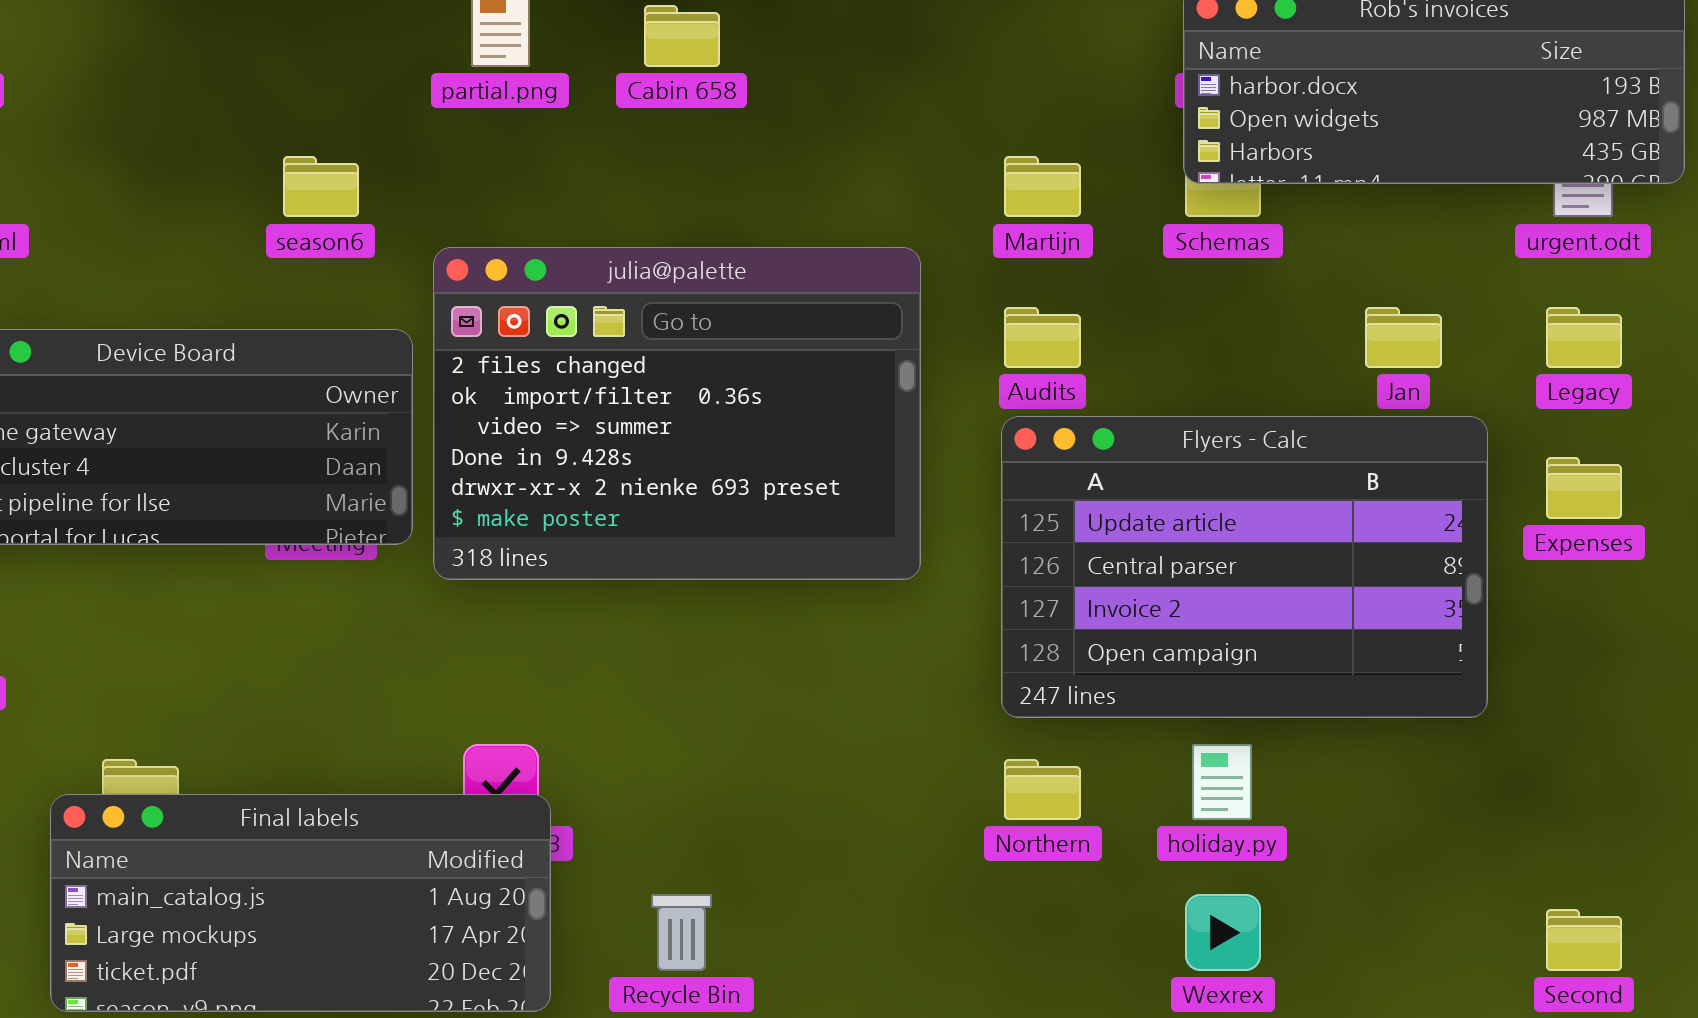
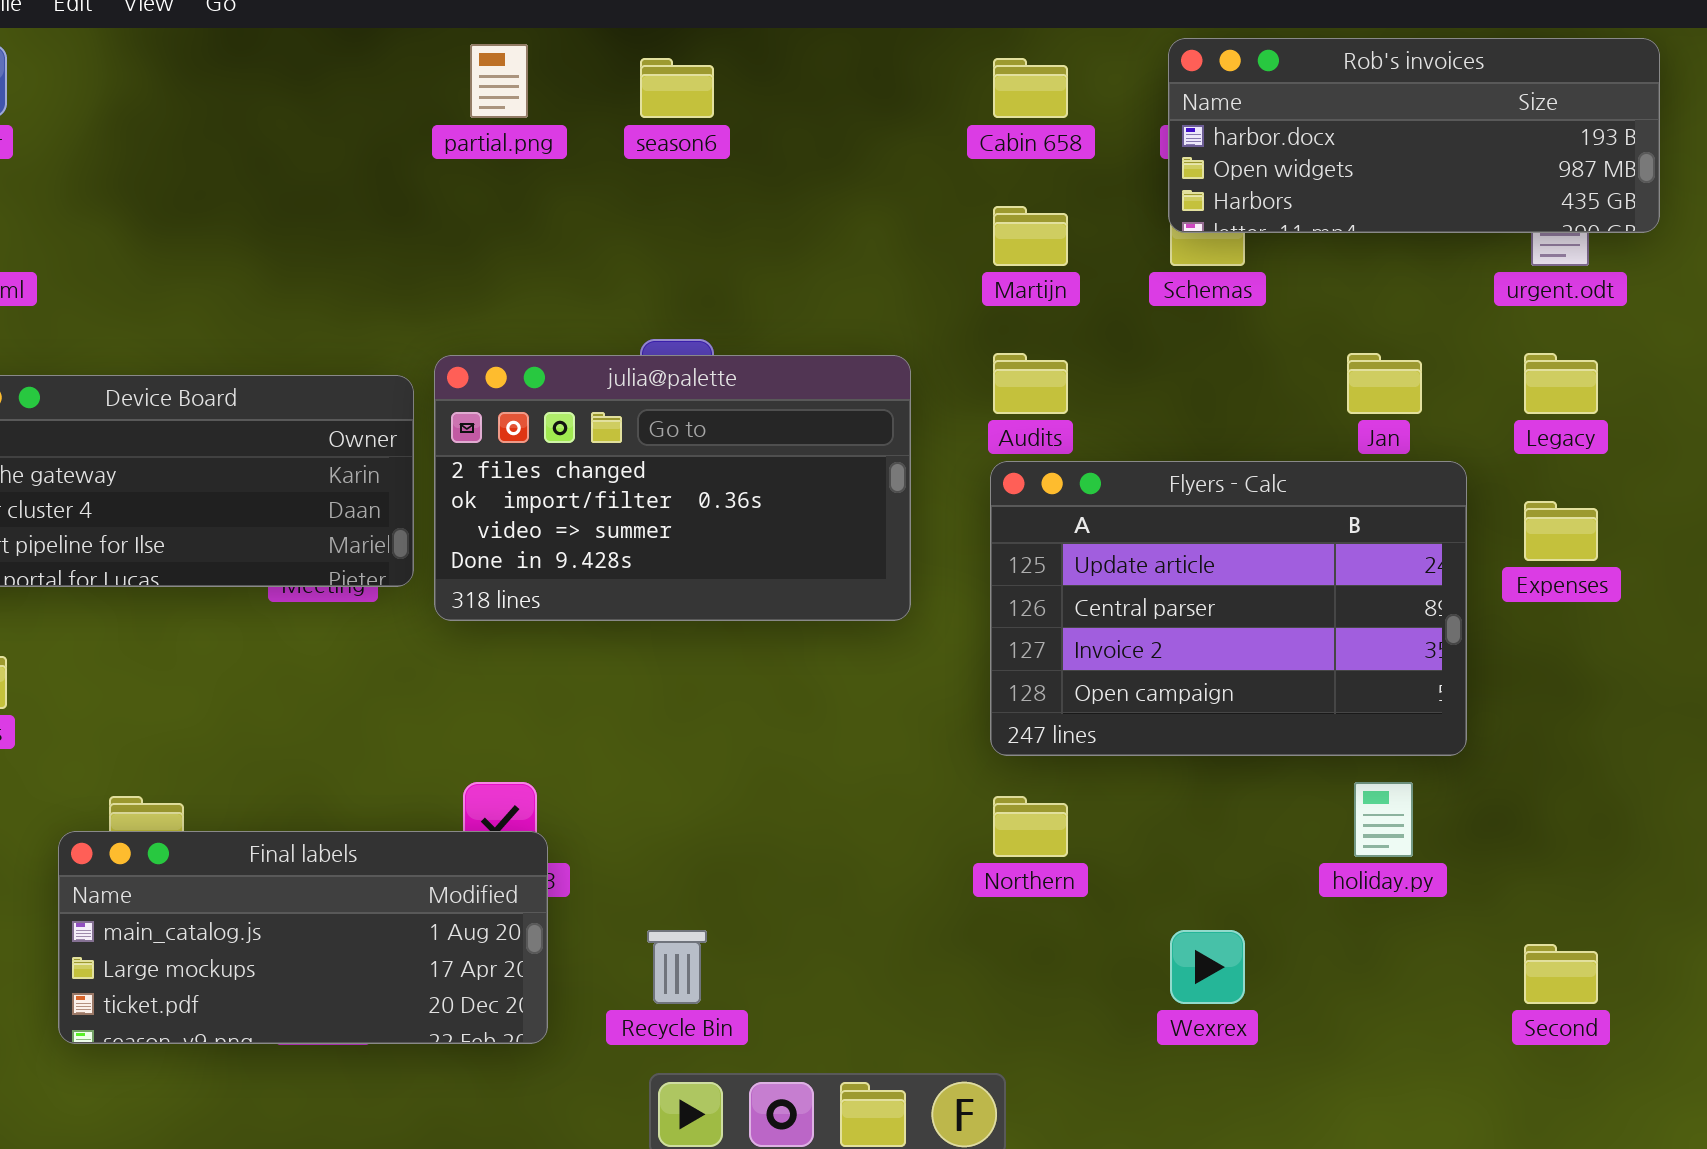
Cabin 658: [644,5,720,67] -> [993,58,1068,118], moved
season6: [283,156,359,217] -> [640,58,714,118], moved
julia@palette: [433,247,921,580] -> [434,355,911,621], resized
holiday.py: [1192,744,1252,820] -> [1354,782,1413,857], moved

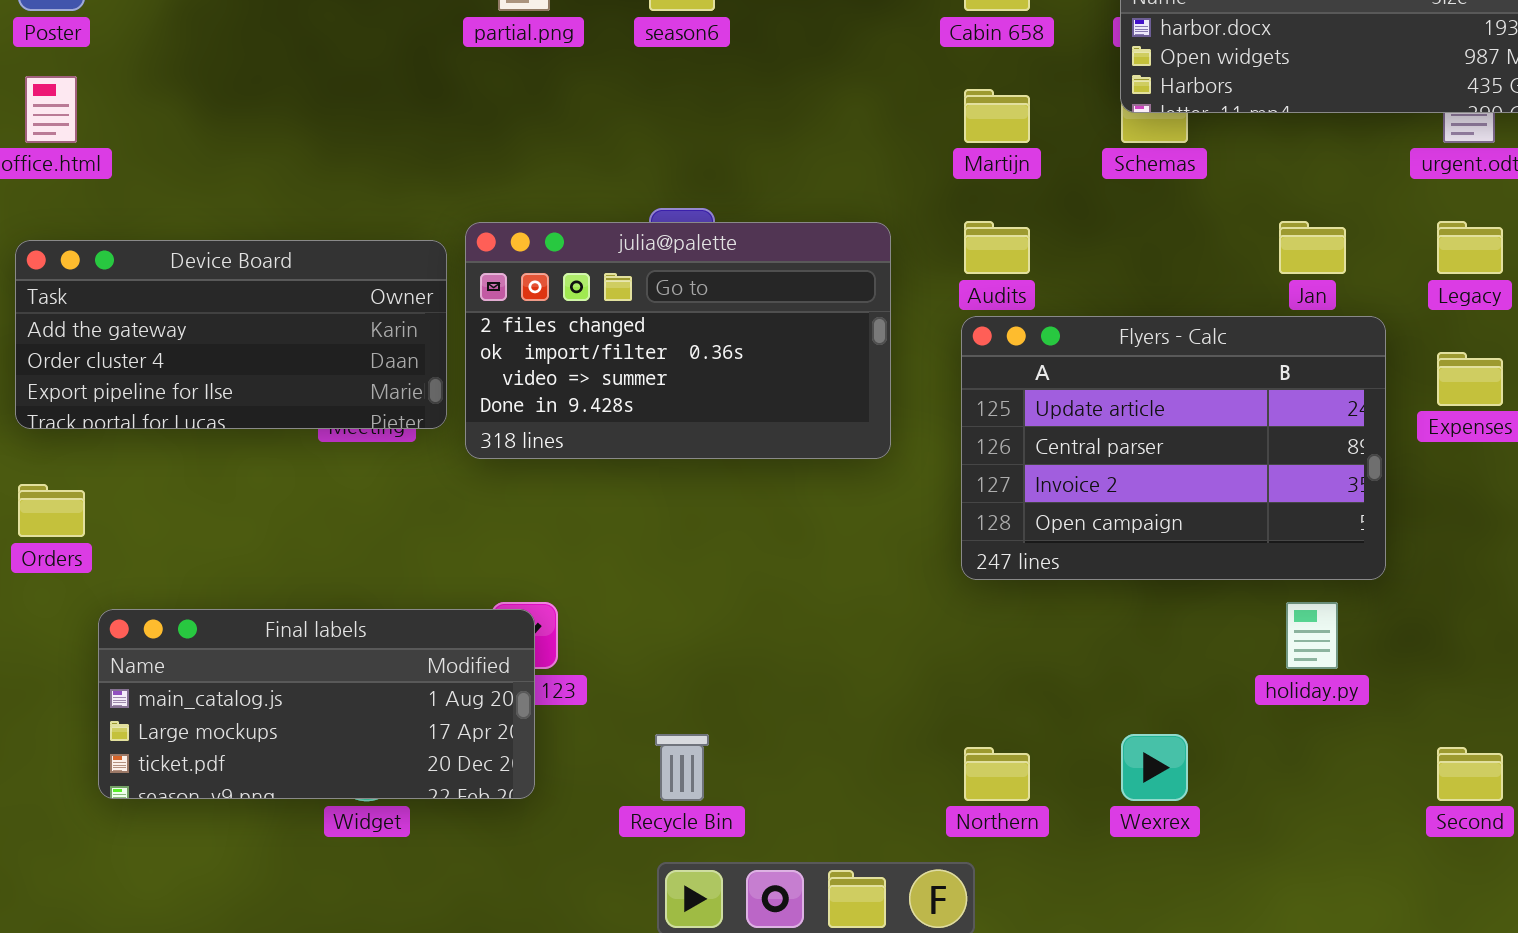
Northern: [993,796,1068,857] -> [964,747,1030,801], moved
Final labels: [58,831,548,1044] -> [98,609,535,799], moved

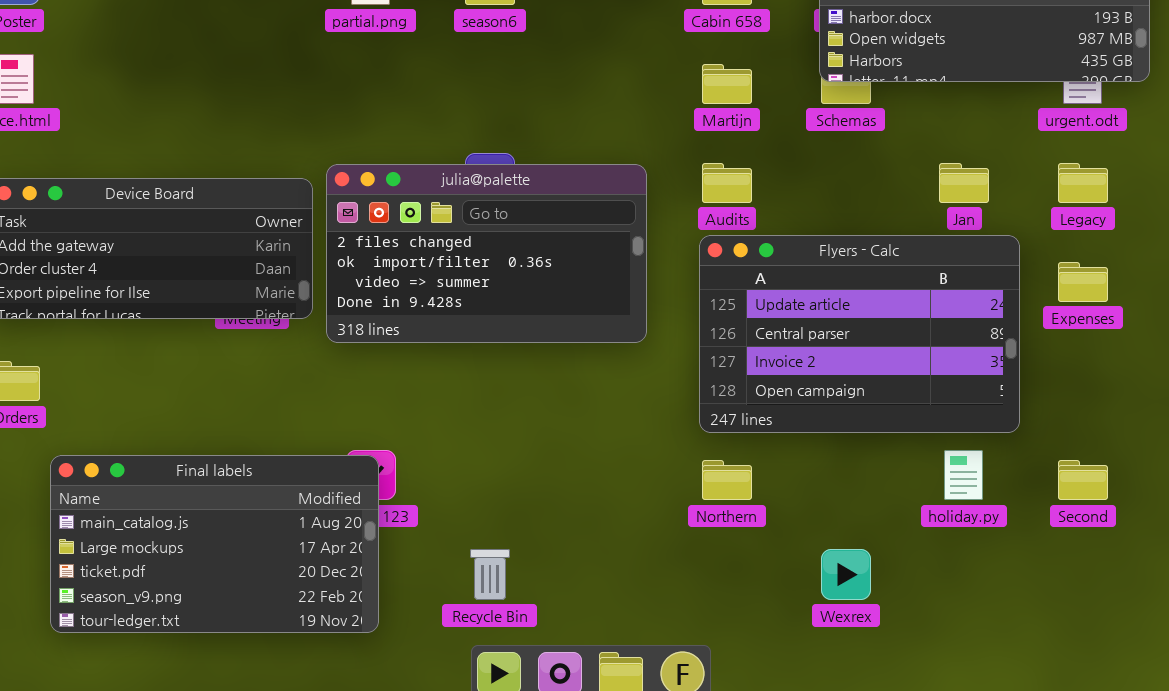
Final labels: [98,609,535,799] -> [50,455,379,633], resized
Northern: [964,747,1030,801] -> [702,460,752,500], moved
Second: [1437,747,1503,801] -> [1058,460,1108,500], moved

